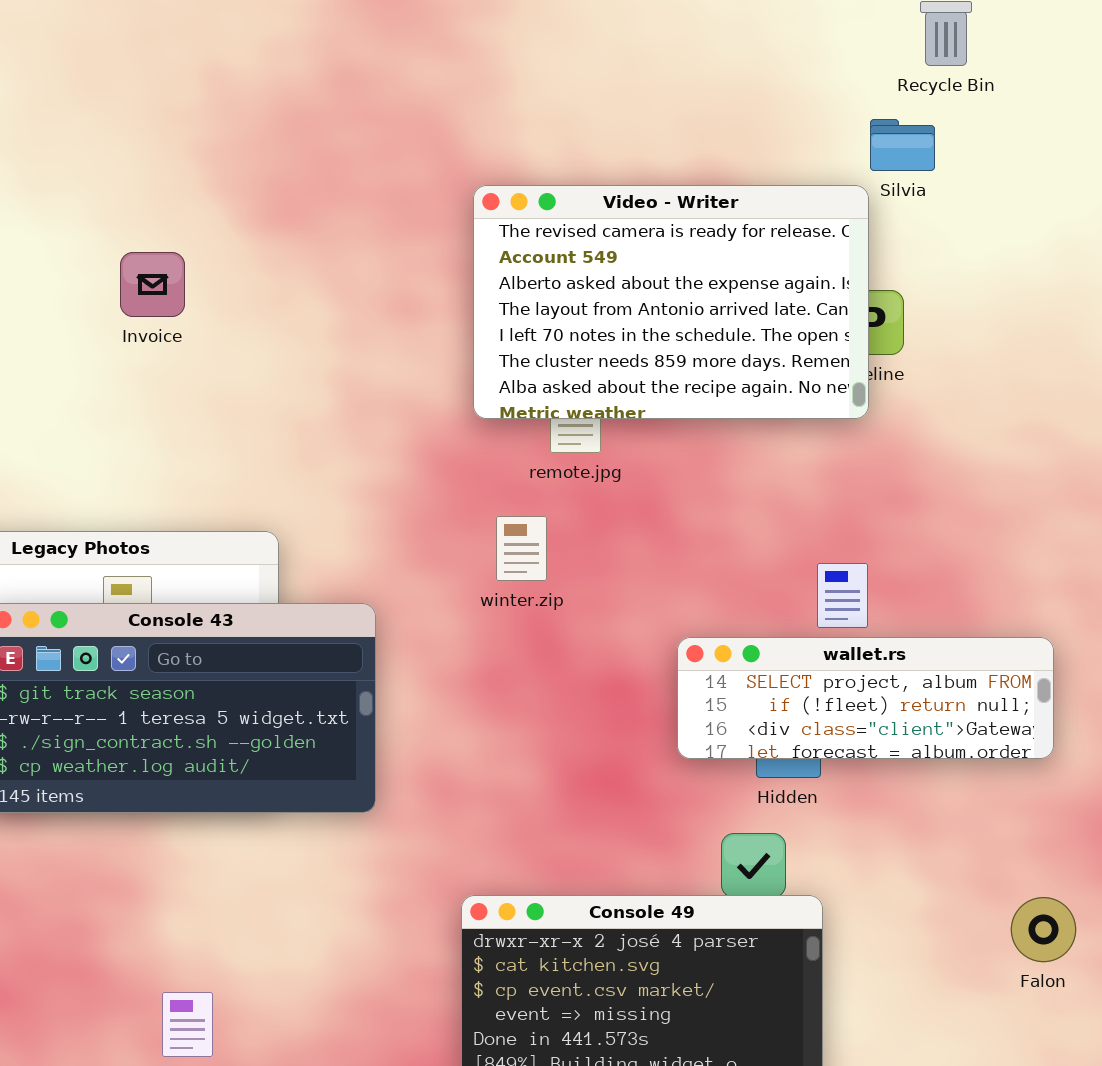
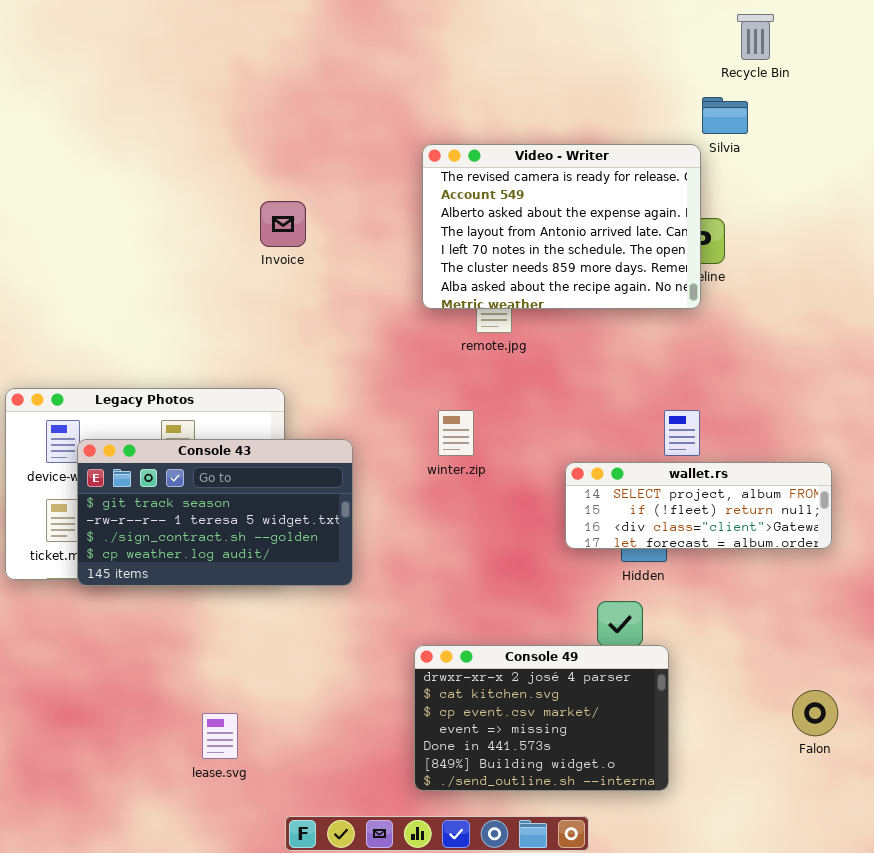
Invoice: [120,252,185,317] -> [260,201,306,247], moved
winter.zip: [496,516,547,581] -> [438,410,474,456], moved
Falon: [1011,897,1076,962] -> [792,690,838,736], moved

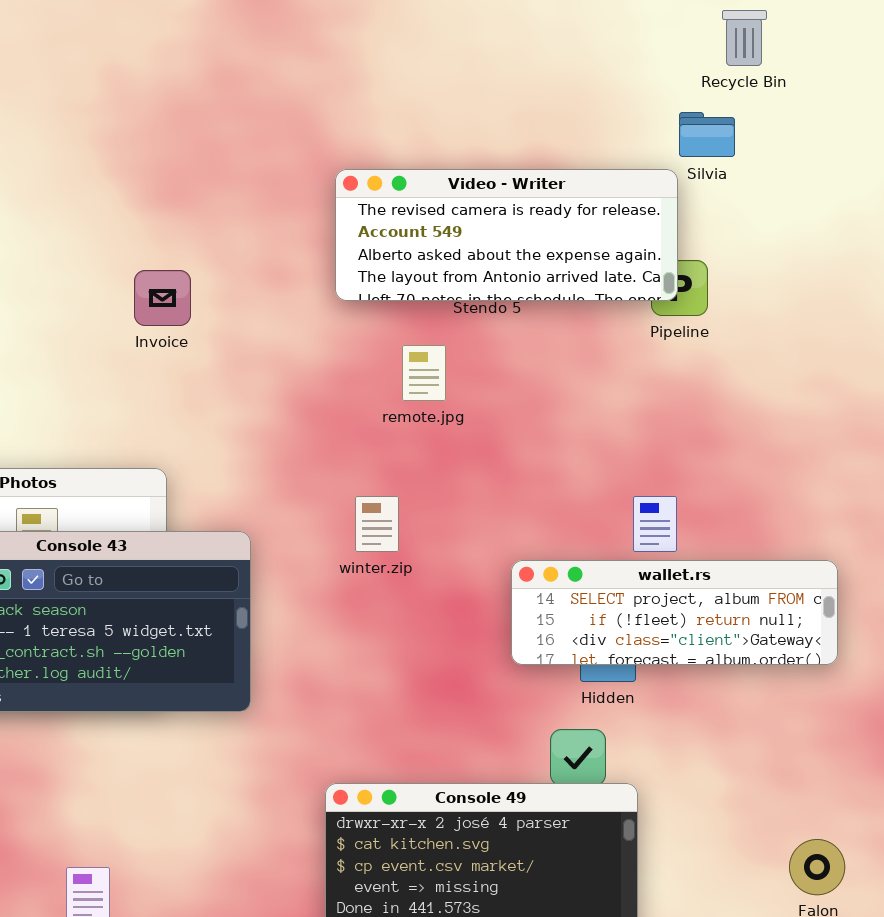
Video - Writer: [422,144,701,309] -> [335,169,678,301], resized
Invoice: [260,201,306,247] -> [134,270,191,326], moved

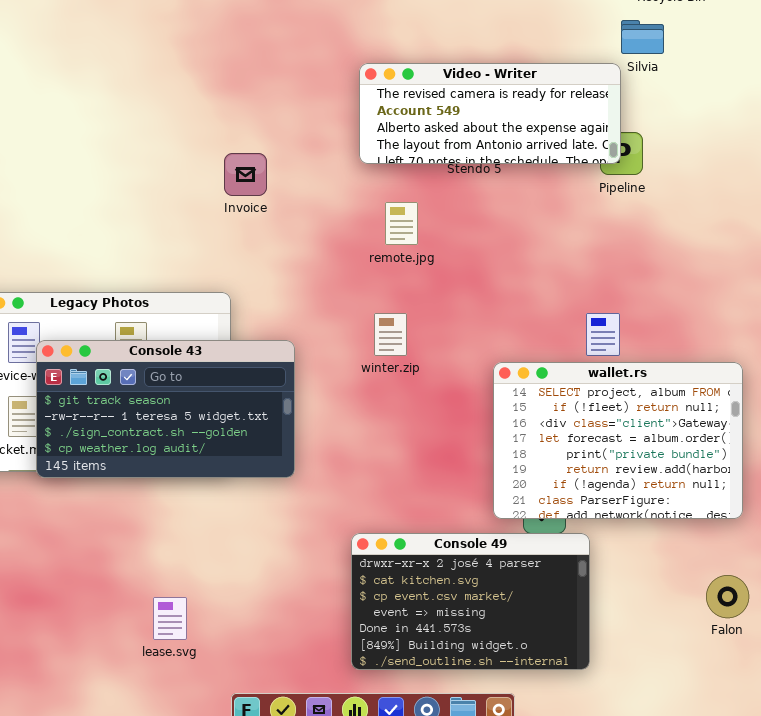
Invoice: [134,270,191,326] -> [224,153,267,196], moved
remote.jpg: [402,345,446,401] -> [385,202,418,245], moved
wallet.rs: [511,560,838,665] -> [493,362,743,519], resized

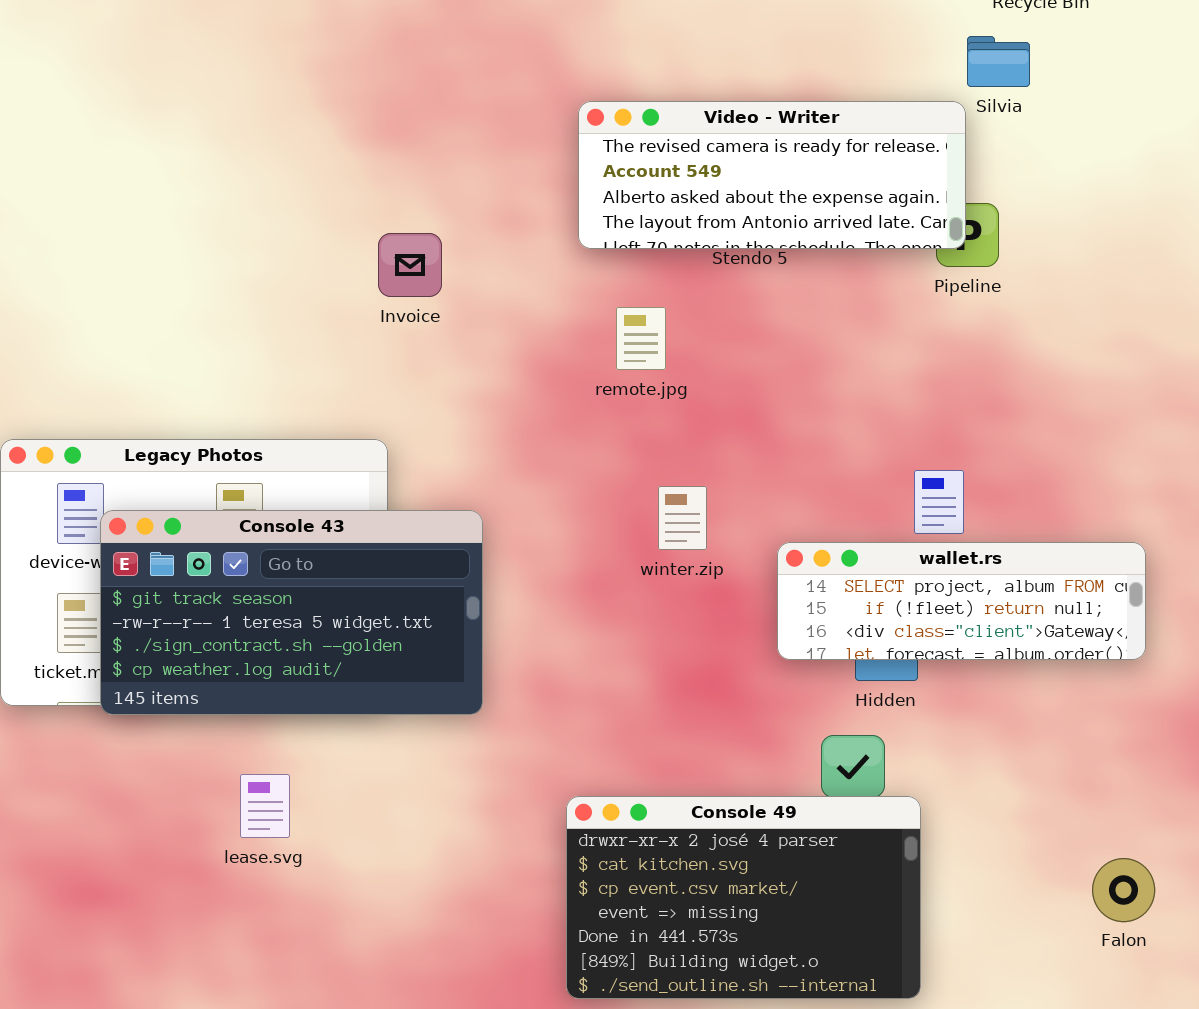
winter.zip: [374,313,407,356] -> [658,486,707,550], moved
wallet.rs: [493,362,743,519] -> [777,542,1146,660], resized
lease.svg: [153,597,187,640] -> [240,774,290,838], moved

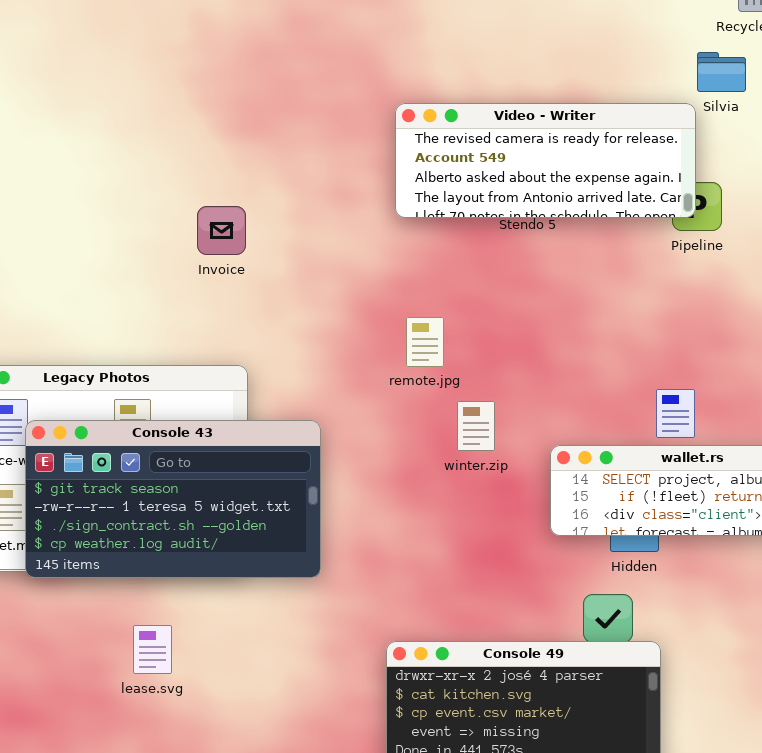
Invoice: [378,233,442,297] -> [197,206,246,255], moved
remote.jpg: [616,307,666,370] -> [406,317,444,367], moved

